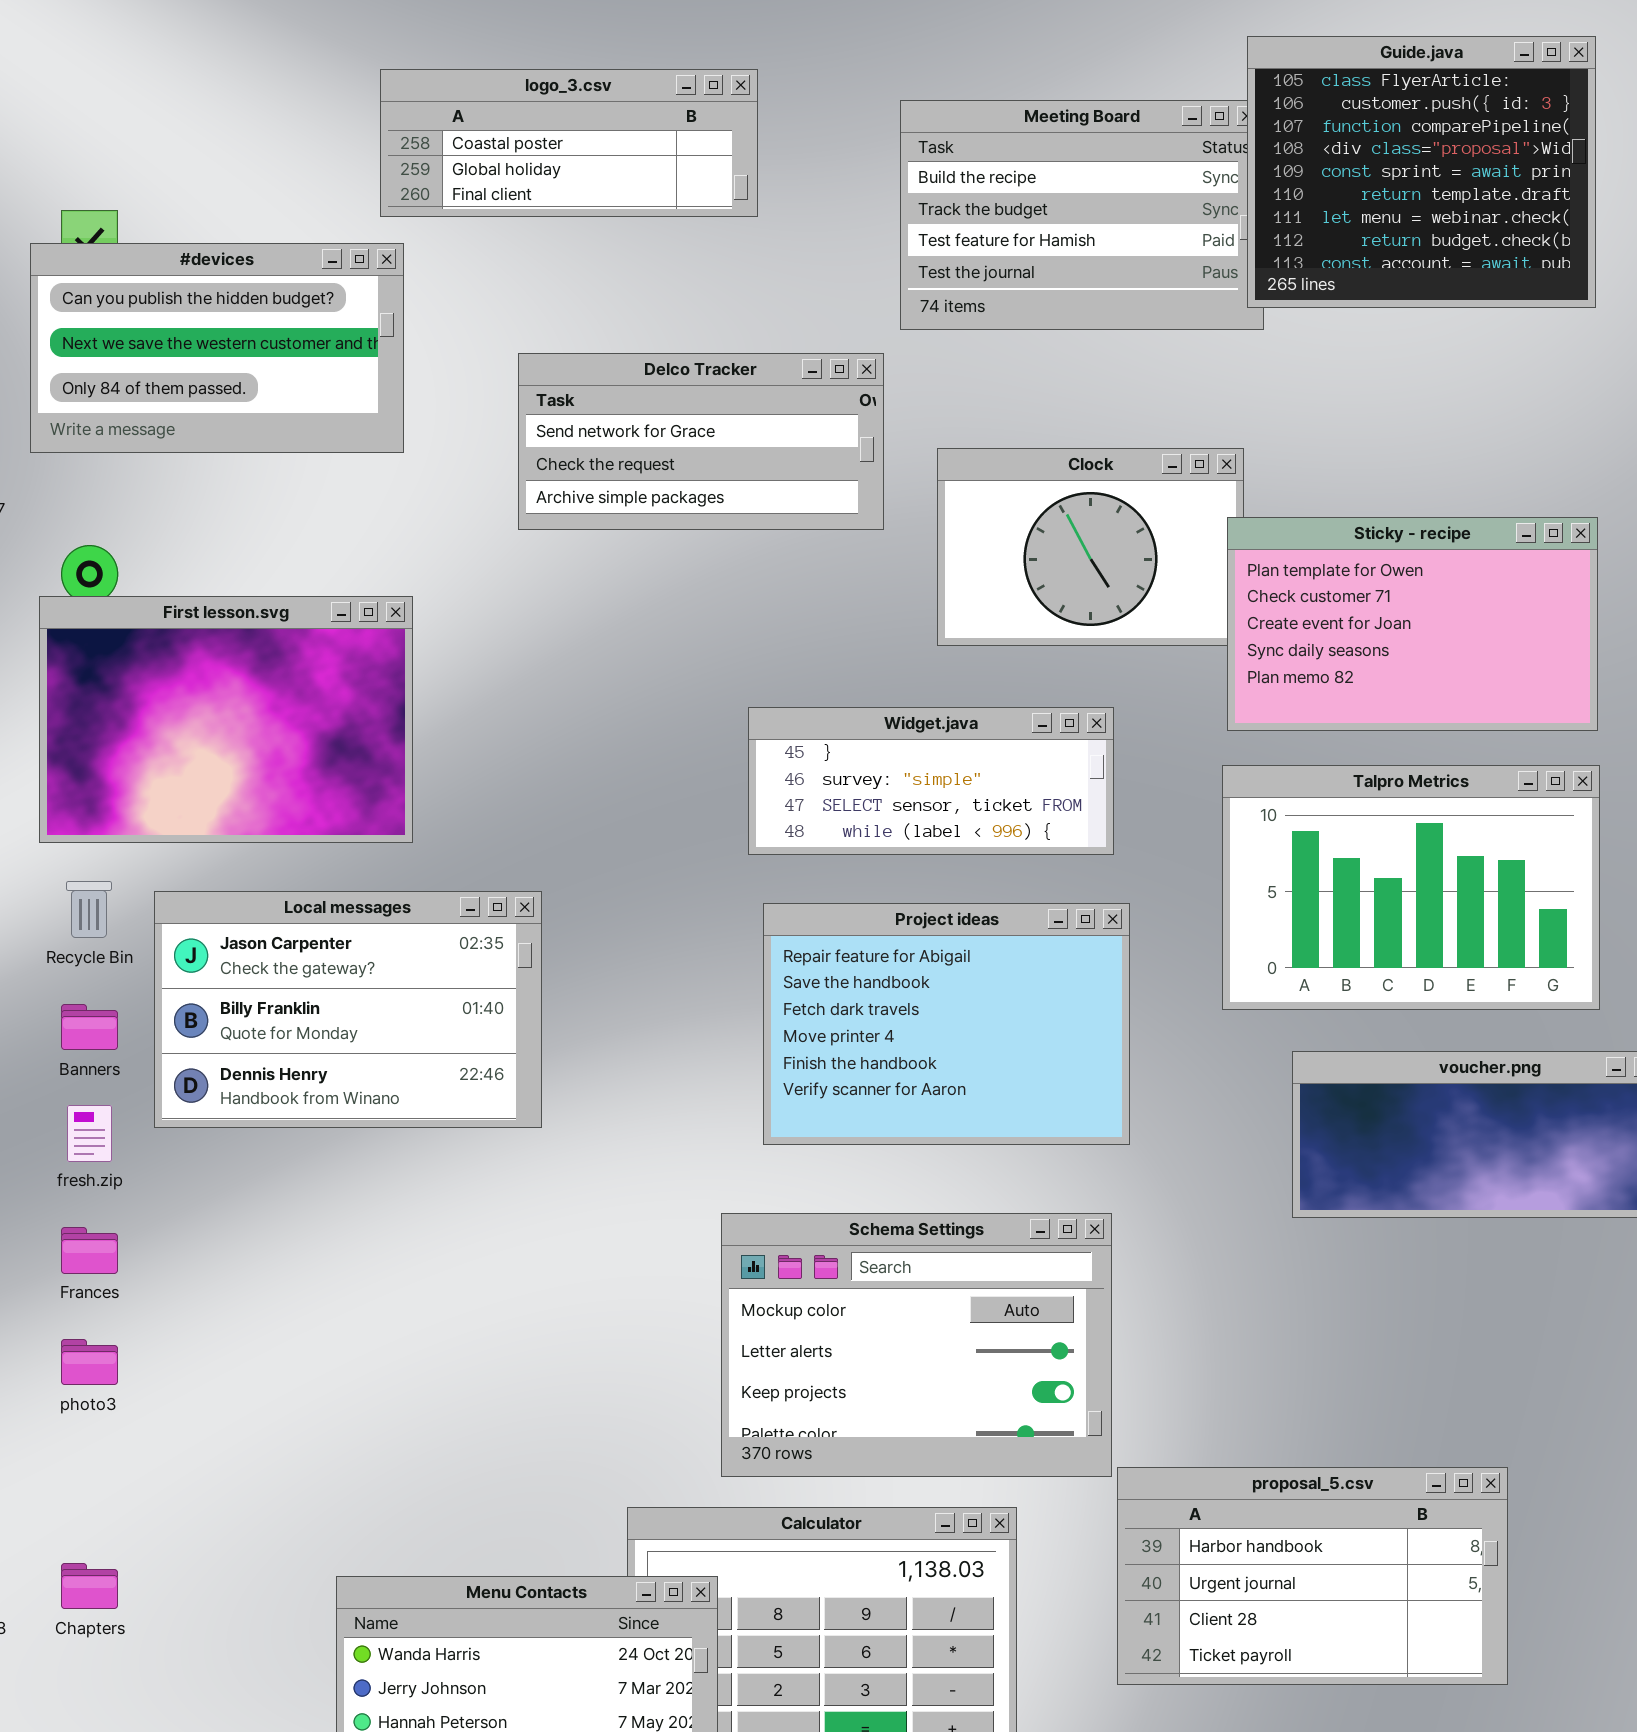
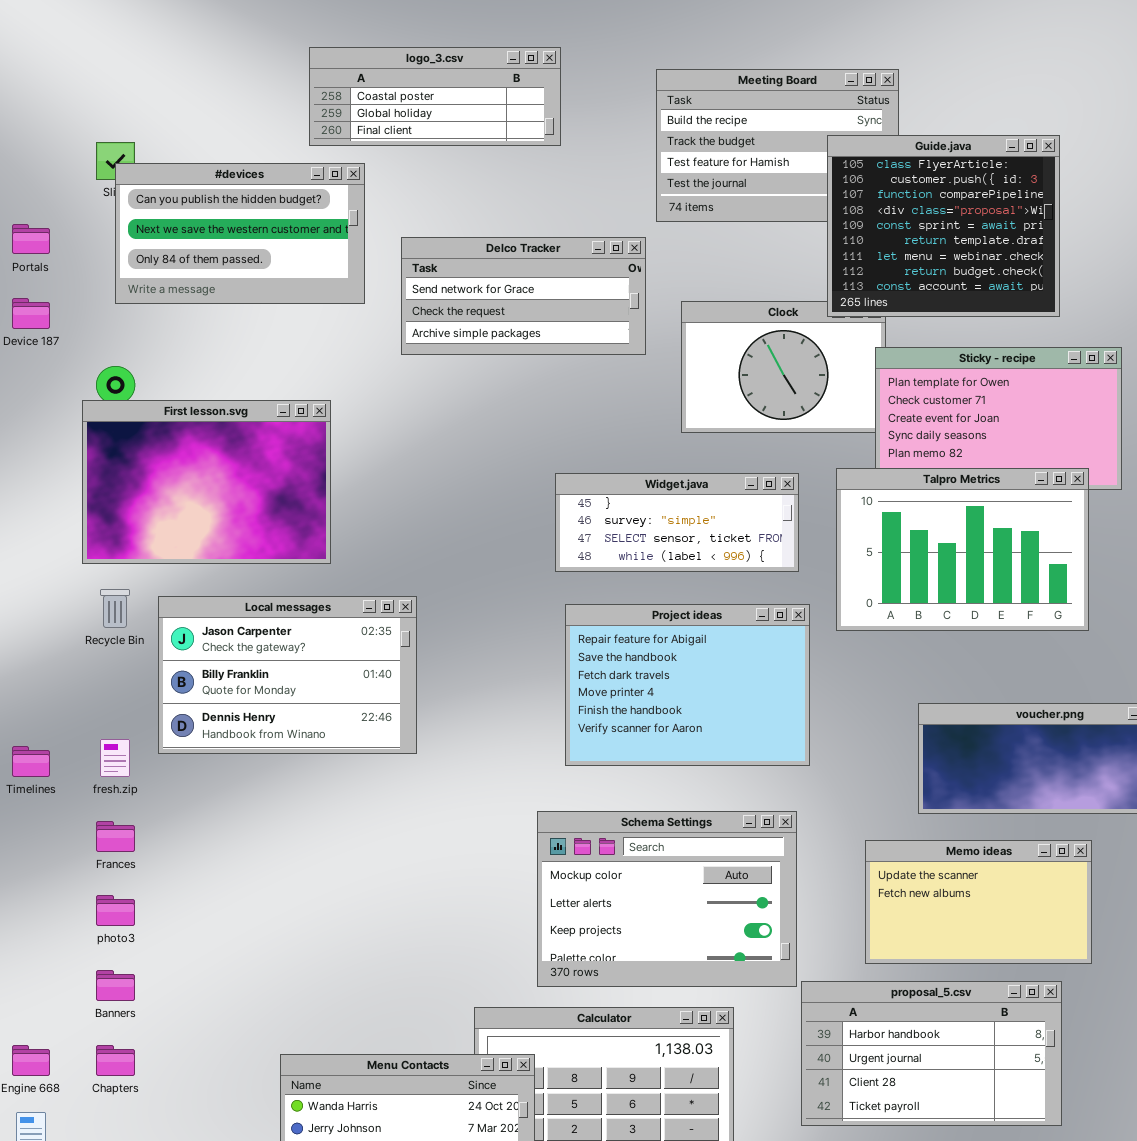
Guide.java: [1247,36,1596,308] -> [827,135,1060,317], moved
#devices: [30,243,404,453] -> [115,163,365,304], moved
Talpro Metrics: [1222,765,1600,1010] -> [836,468,1089,631], moved
Banners: [61,1004,118,1050] -> [96,970,135,1001], moved
Memo ideas: none -> [865,840,1092,964], opened

